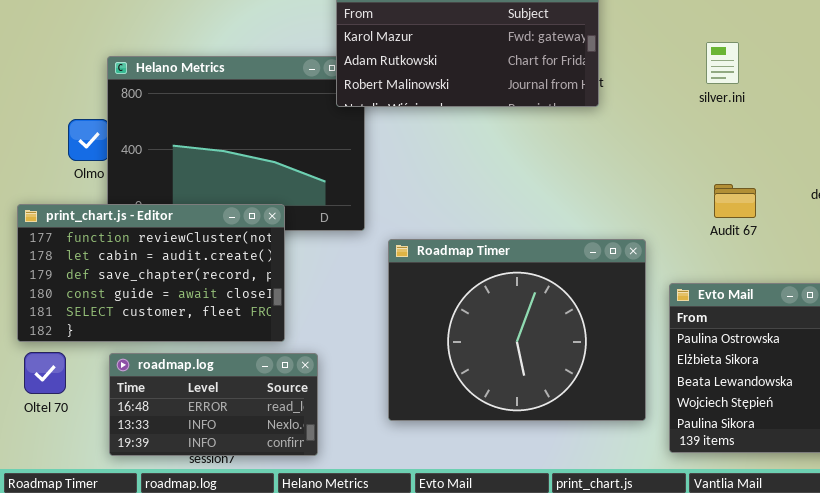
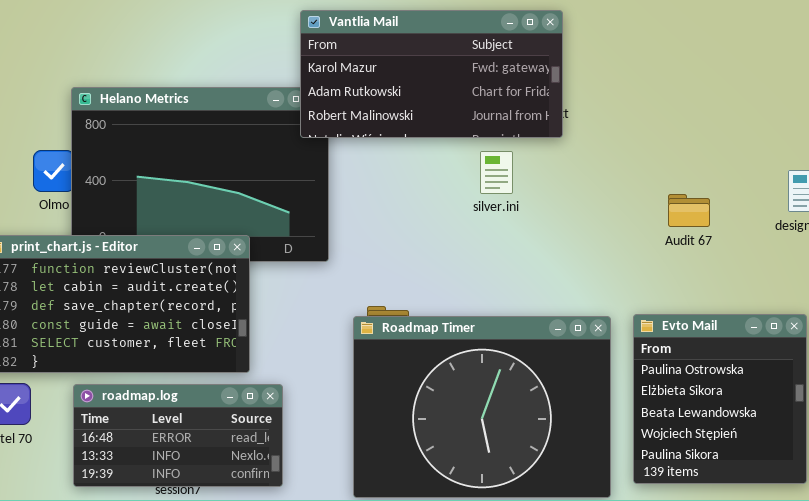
silver.ini: [706,42,739,84] -> [480,151,513,194], moved
Audit 67: [714,184,756,218] -> [668,194,710,227], moved
Roadmap Timer: [388,239,646,421] -> [353,316,611,498], moved

